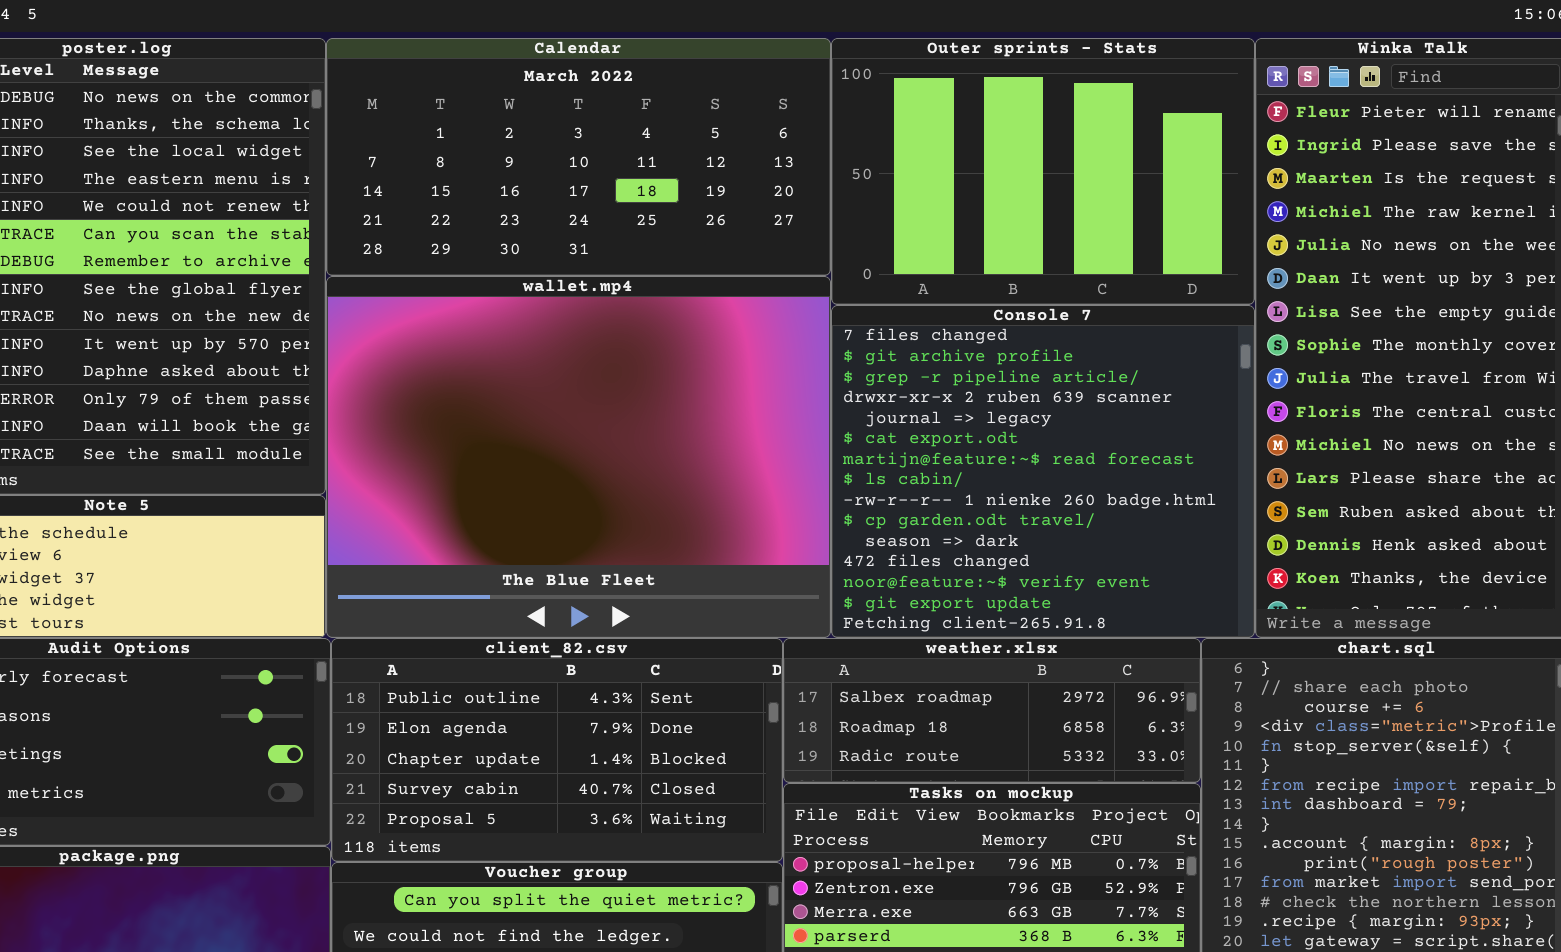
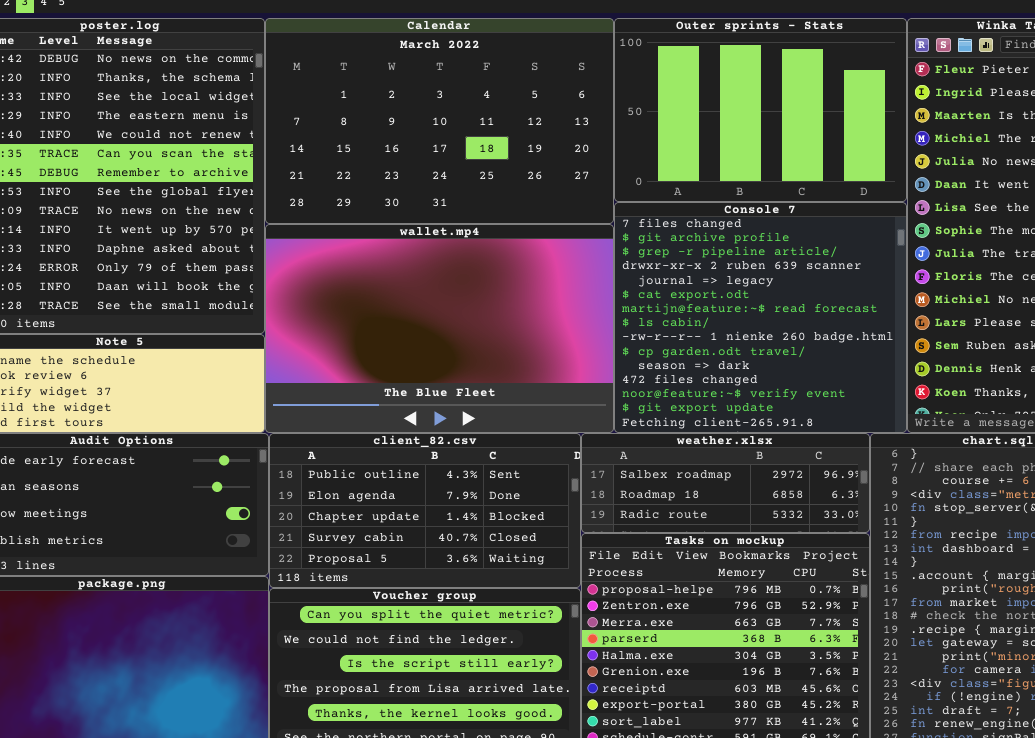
Calendar: [326,38,831,276] -> [265,18,614,224], resized
wallet.mp4: [326,276,831,638] -> [265,224,614,433], resized

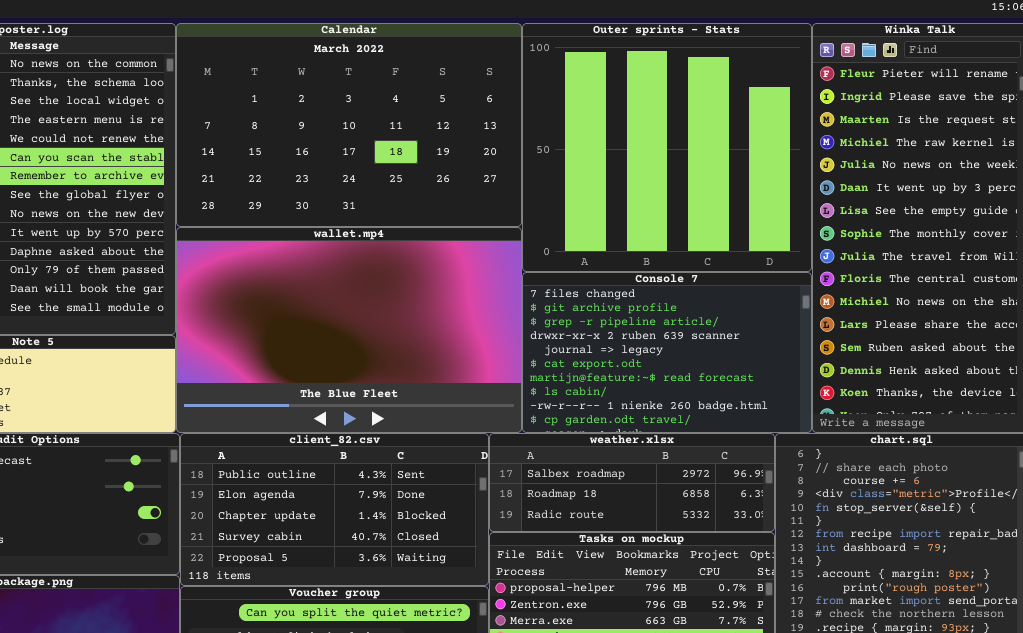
Outer sprints - Stats: [614,18,907,202] -> [522,23,812,272], resized
Console 7: [614,202,907,433] -> [522,272,812,433], resized

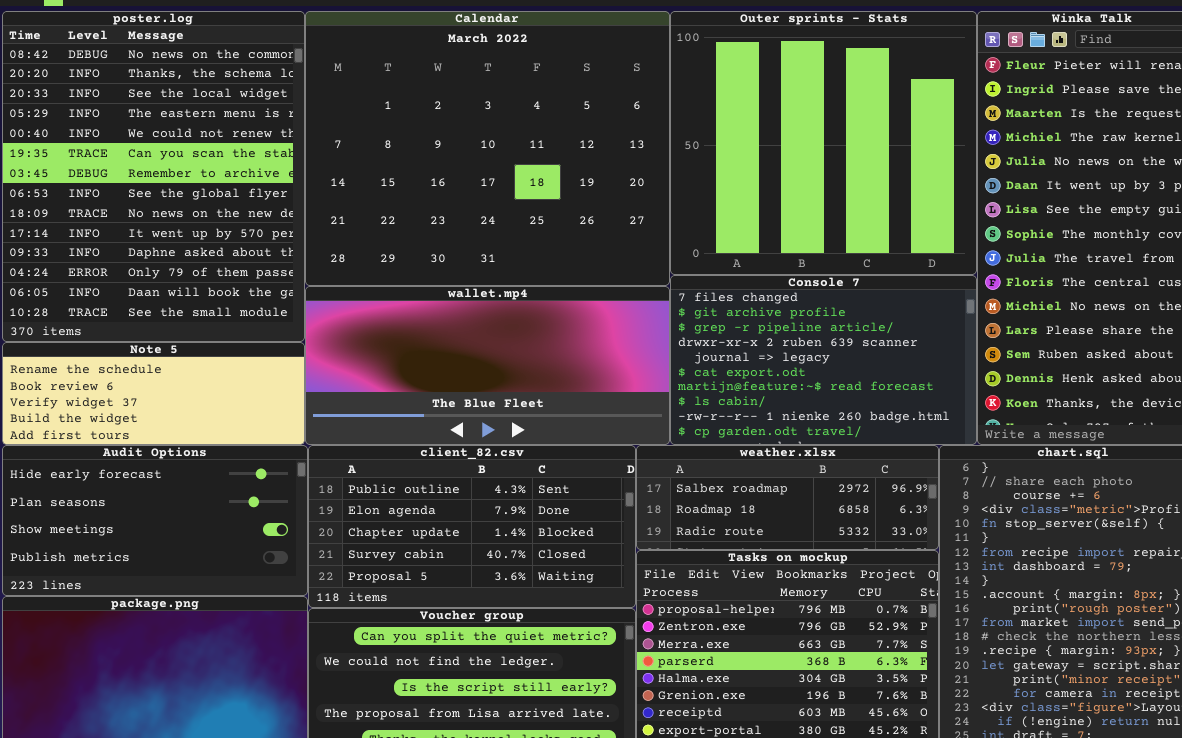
Calendar: [176,23,522,227] -> [305,11,670,286], resized
wallet.mp4: [176,227,522,433] -> [305,286,670,445], resized

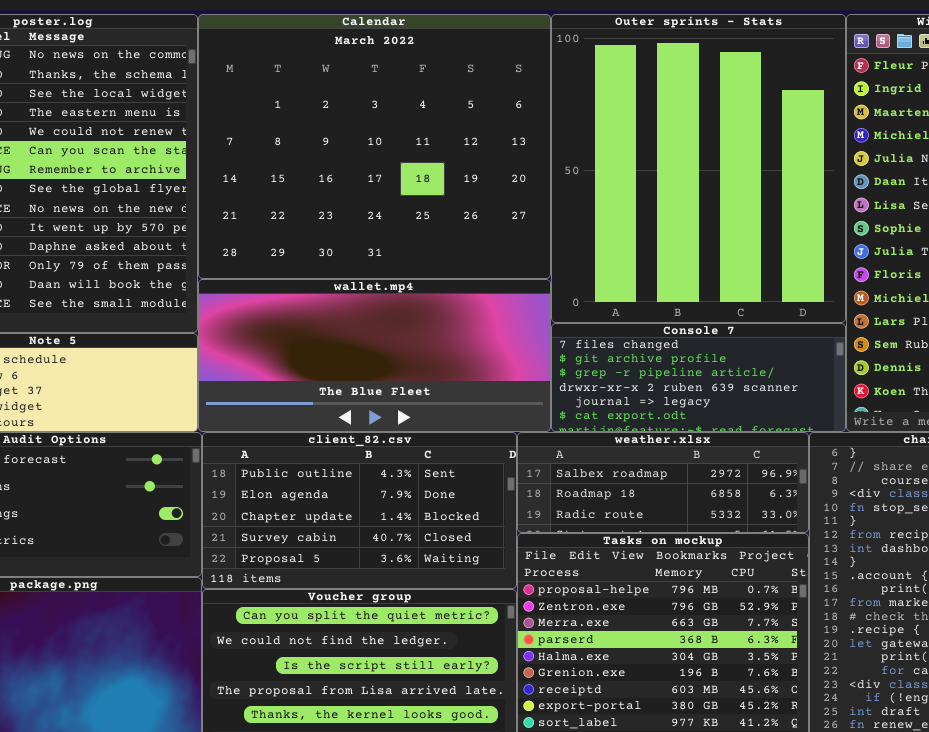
Outer sprints - Stats: [670,11,977,275] -> [551,14,846,323], resized
Console 7: [670,275,977,445] -> [551,323,846,432], resized

